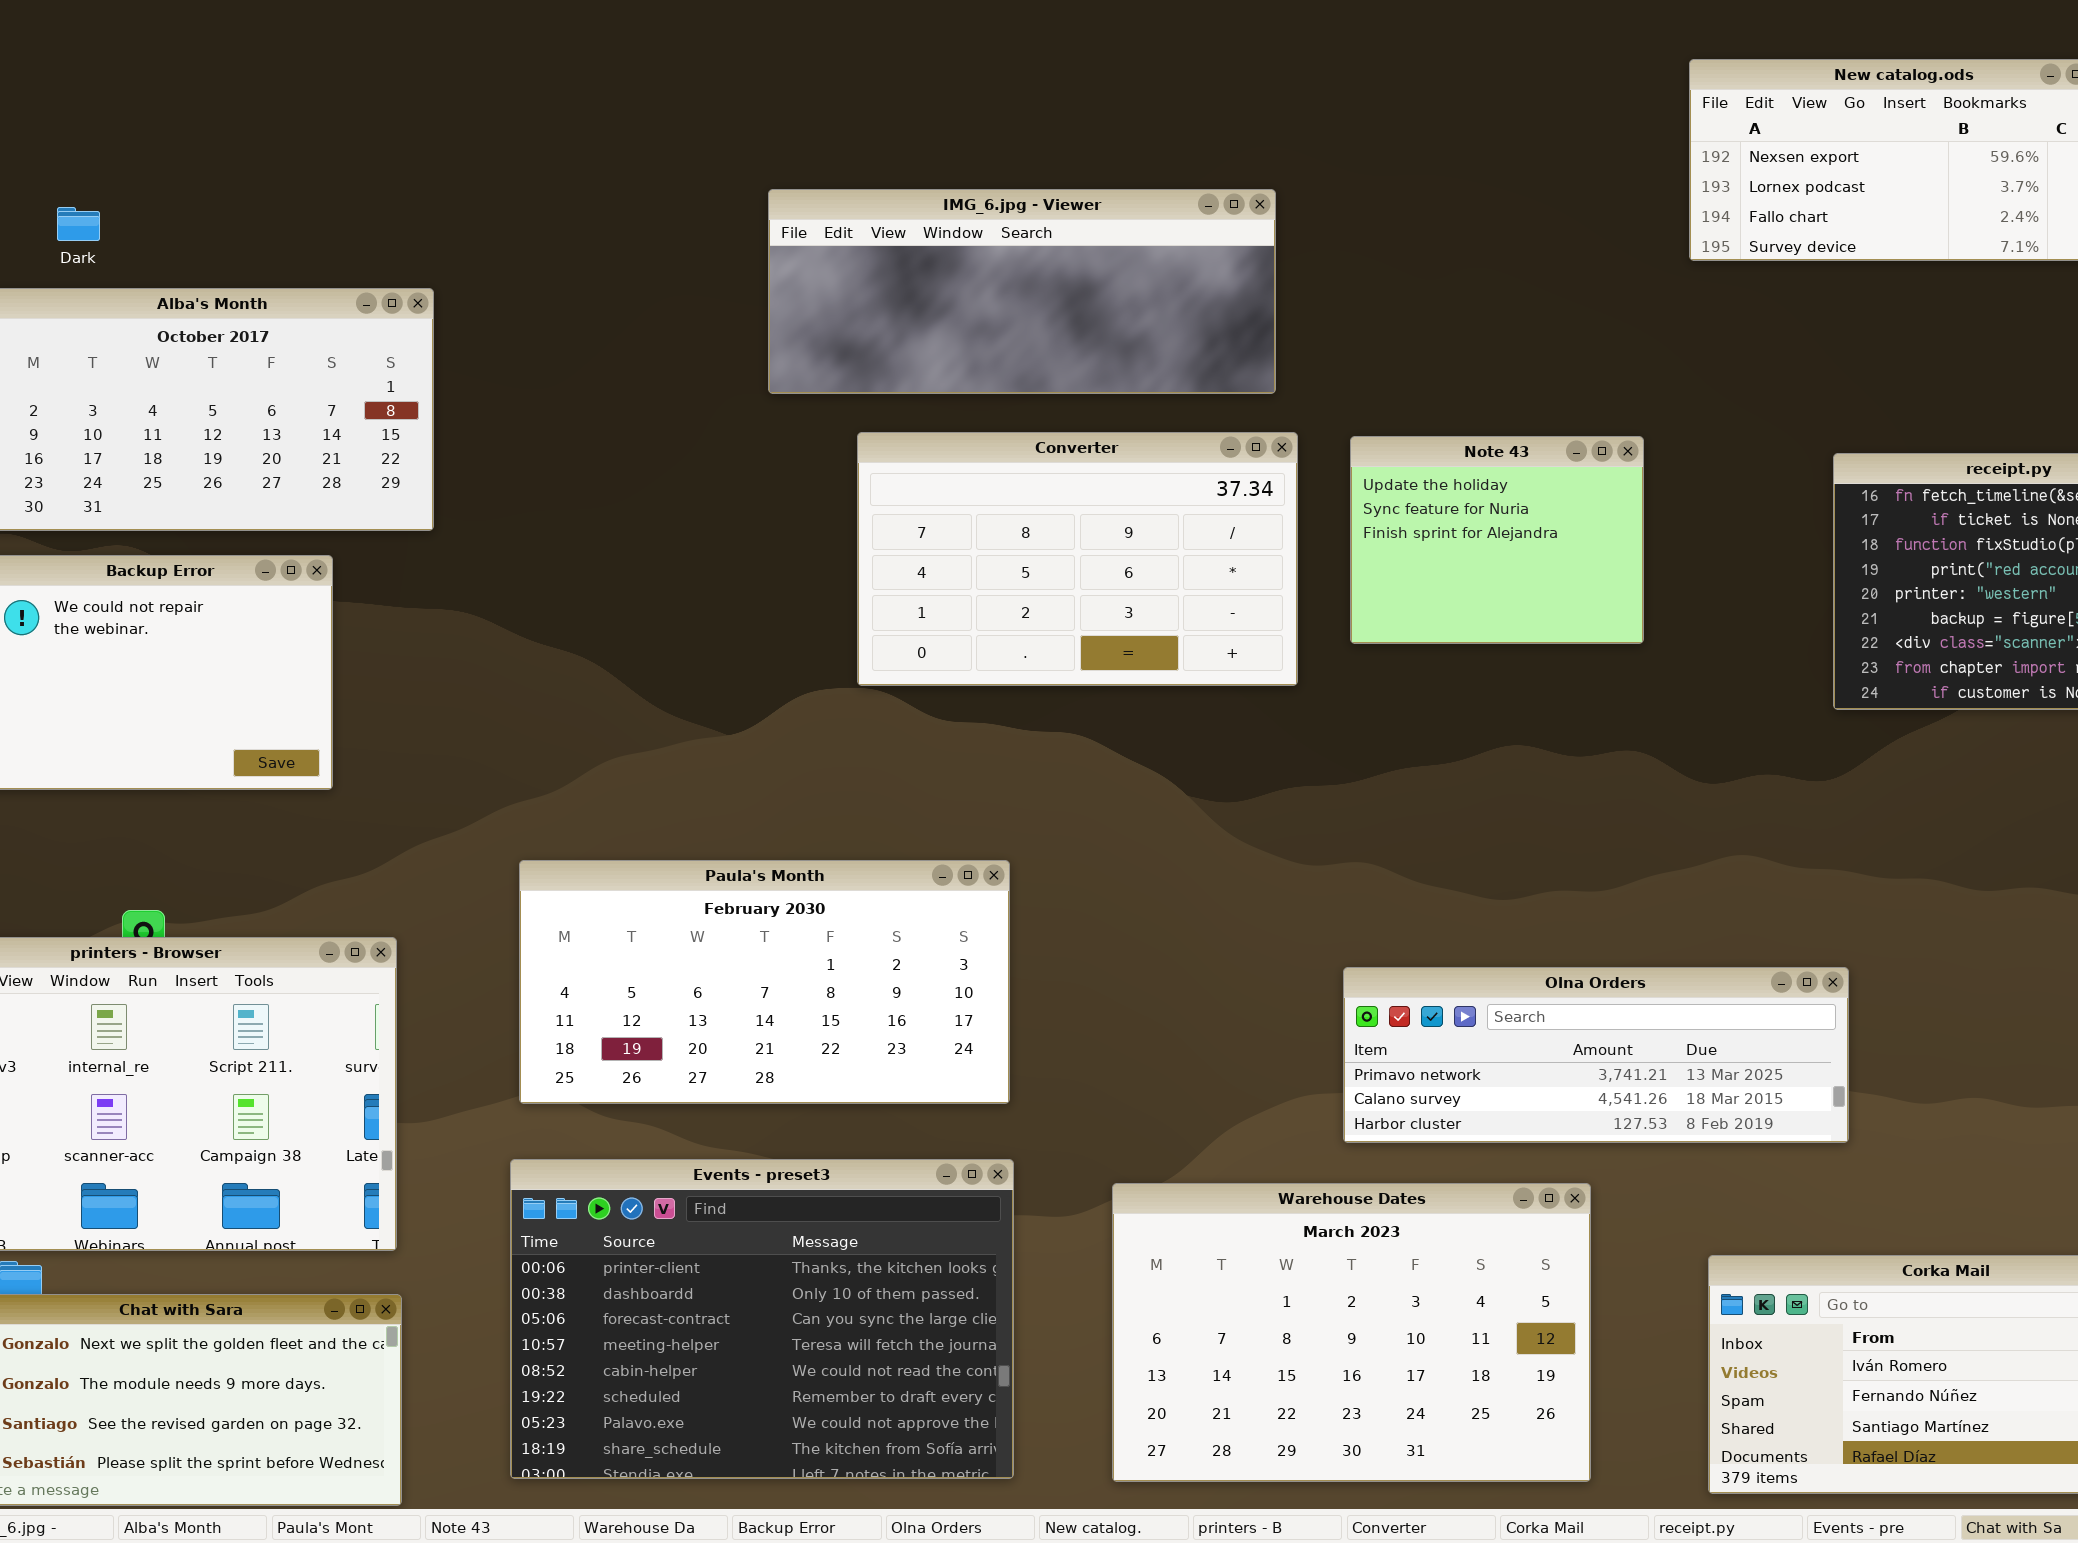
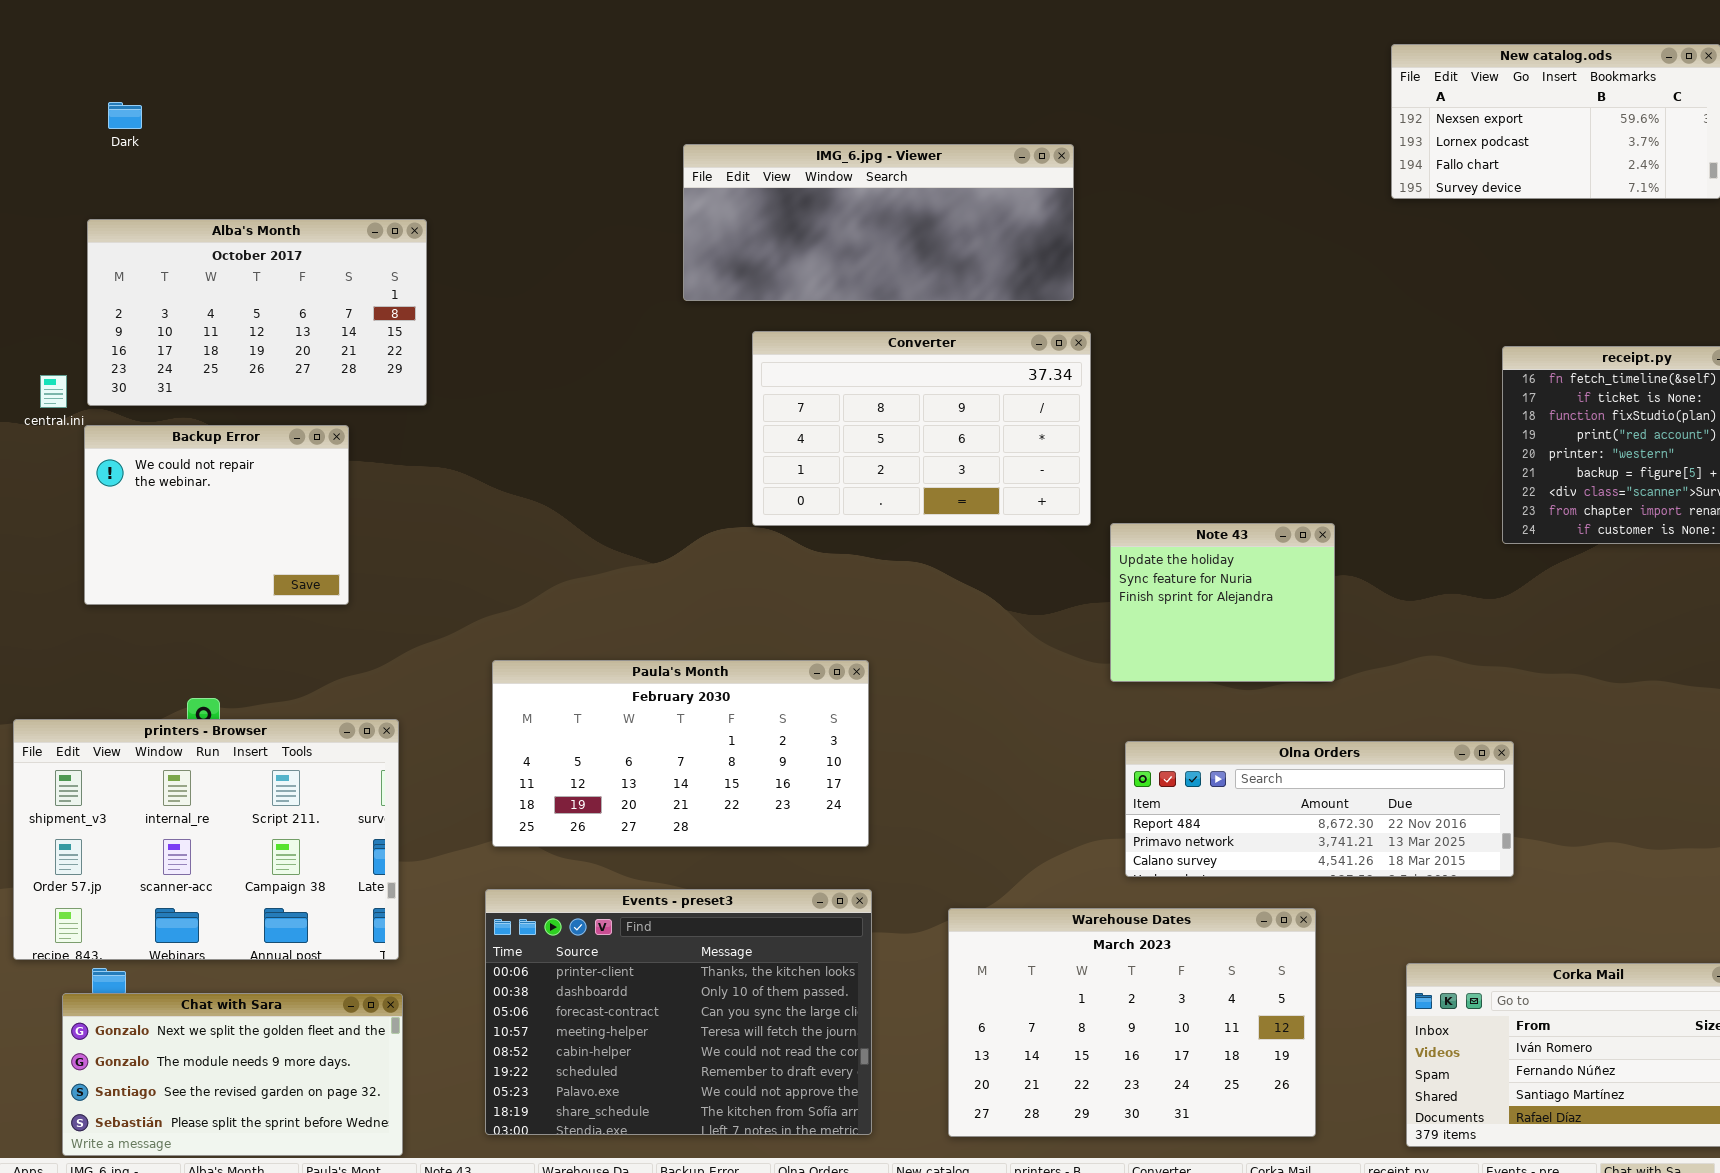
Dark: [57,207,100,241] -> [108,102,142,129], moved
Note 43: [1350,436,1644,644] -> [1110,523,1335,682], moved
Olna Orders: [1343,967,1849,1143] -> [1125,741,1514,877], scrolled up 1 row

